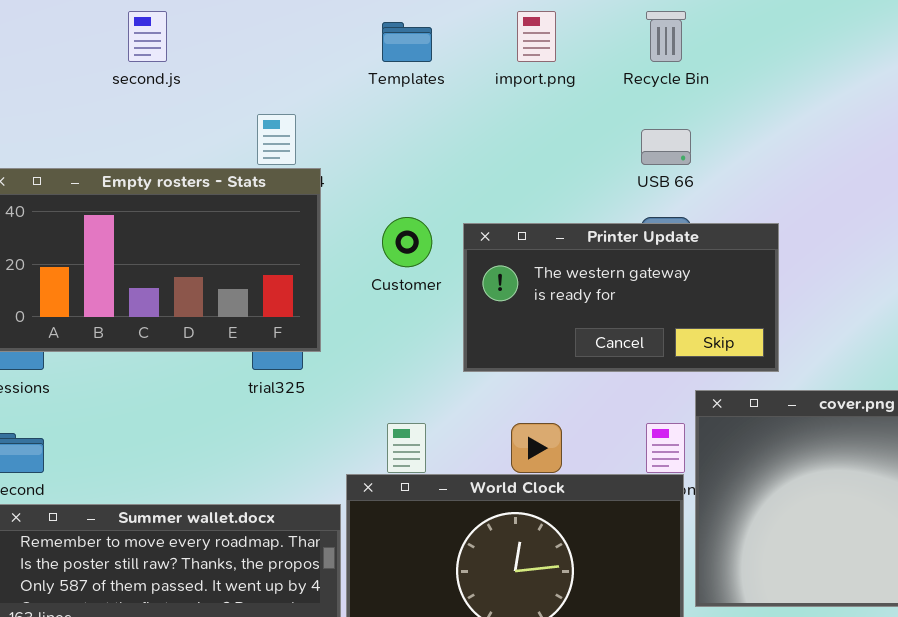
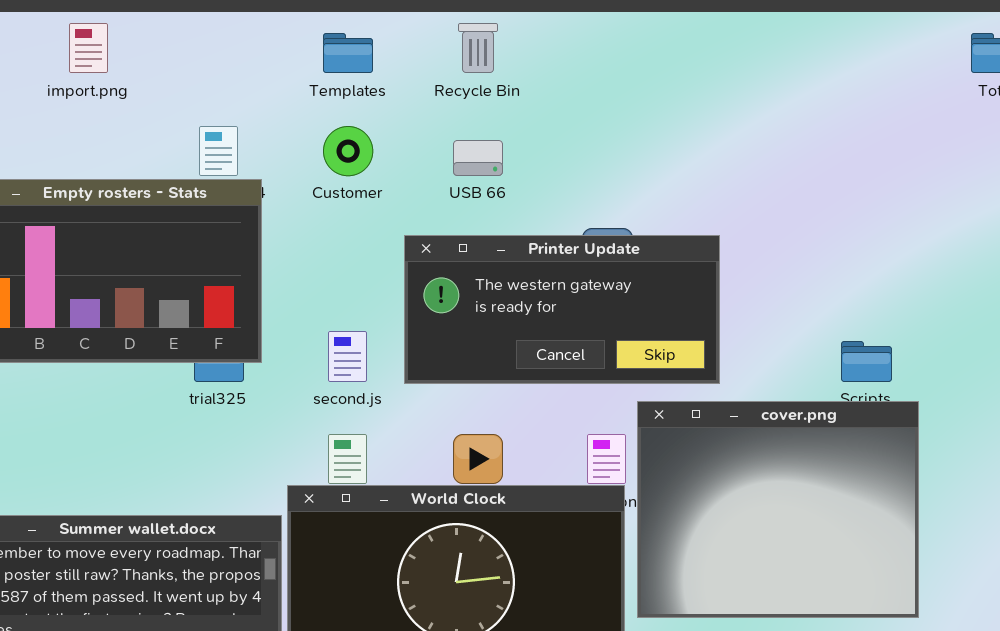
second.js: [128,11,167,62] -> [328,331,367,382], moved
import.png: [517,11,556,62] -> [69,23,108,73], moved
Recycle Bin: [646,11,686,62] -> [458,23,498,73], moved
USB 66: [641,129,691,165] -> [453,140,503,176], moved
Customer: [382,217,432,267] -> [323,126,373,176], moved

